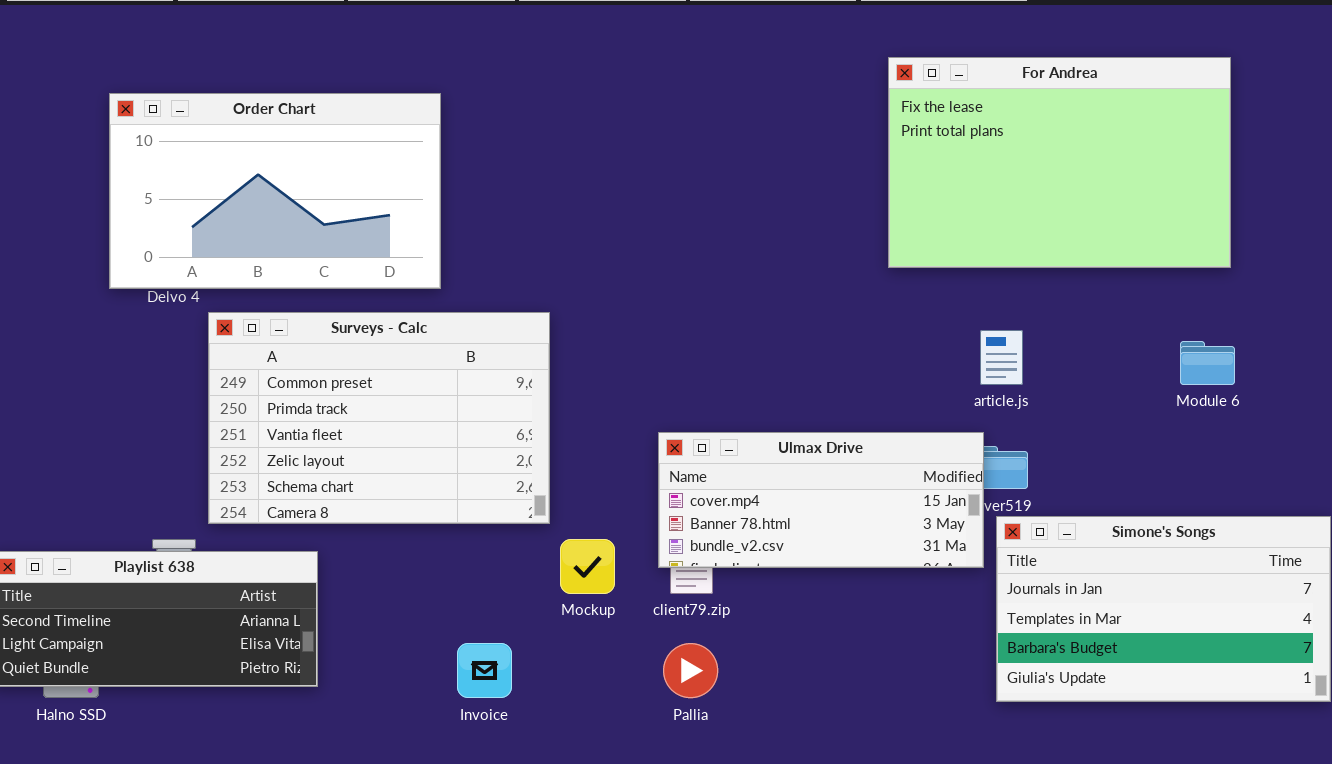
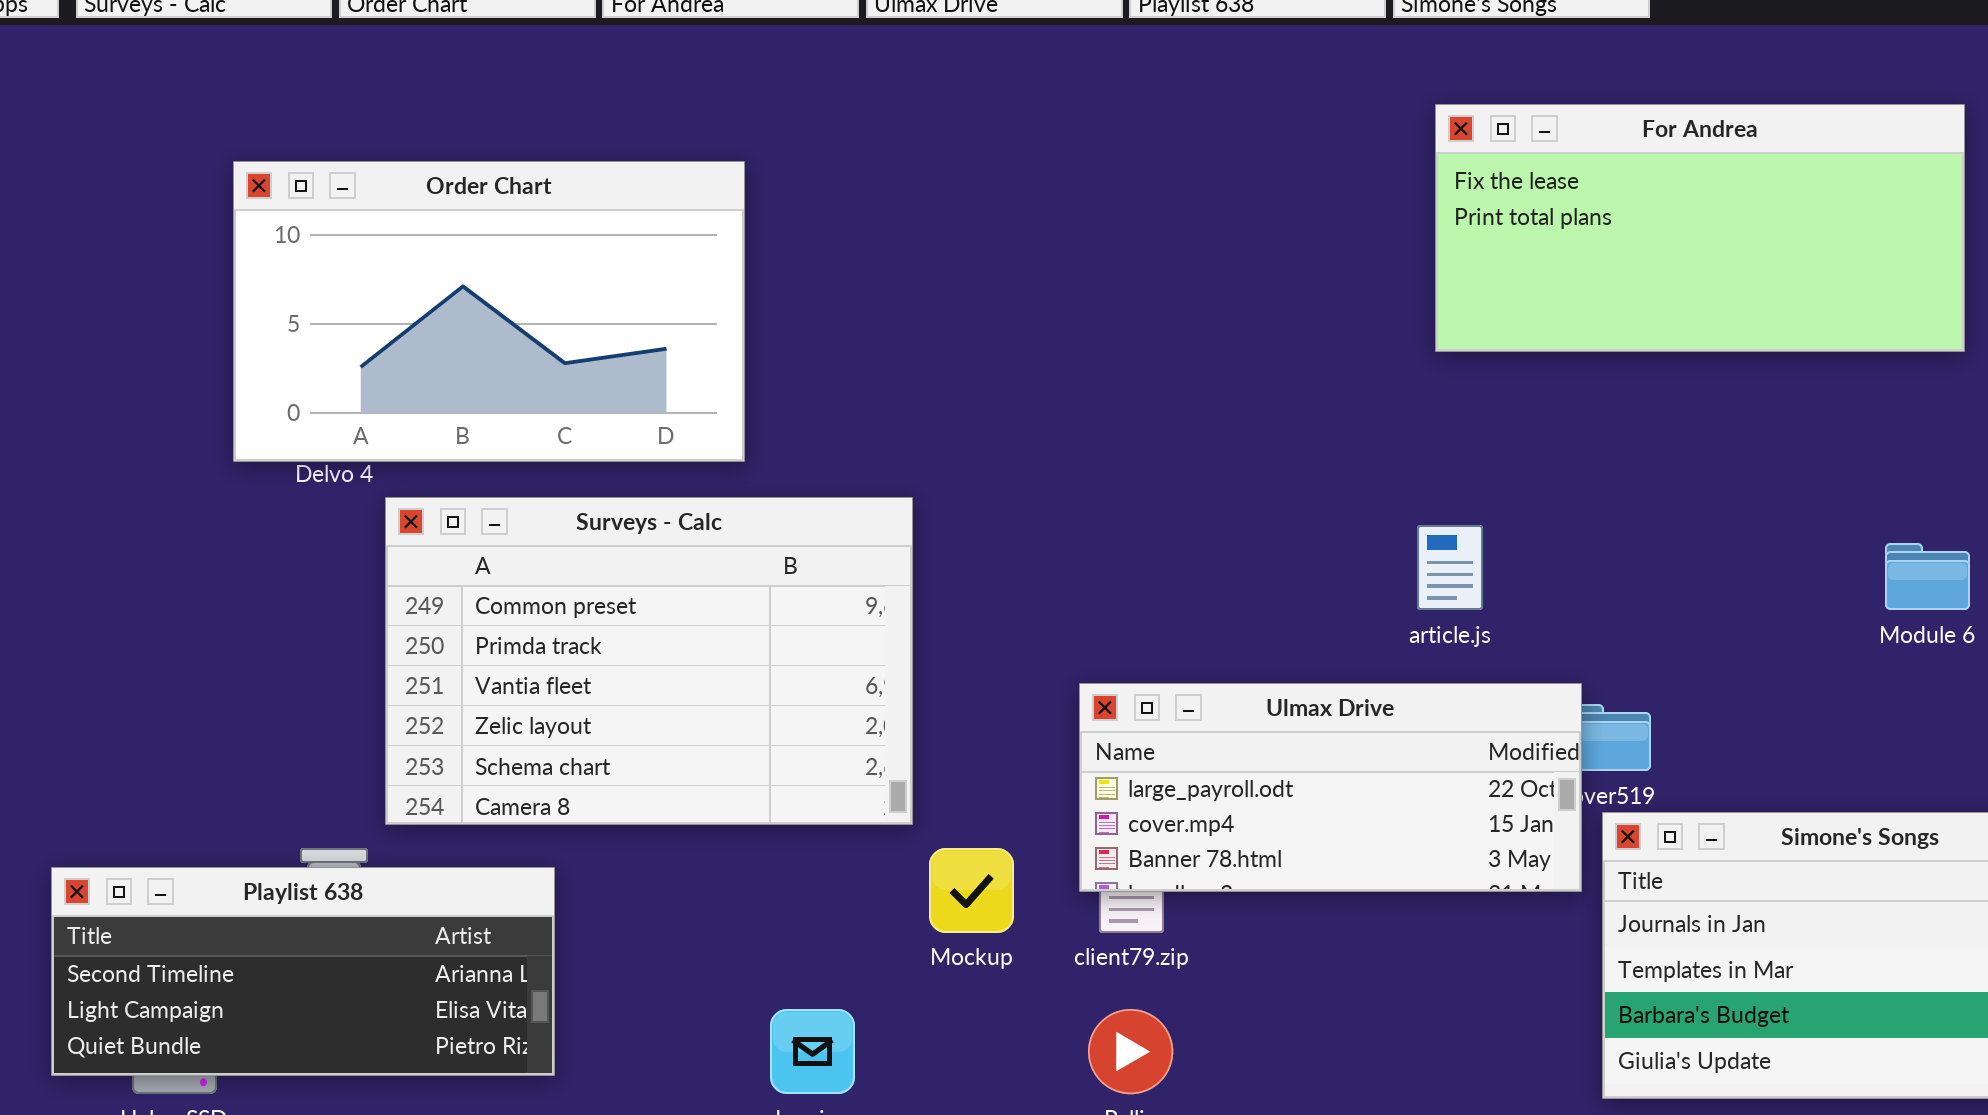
For Andrea: [888,57,1231,268] -> [1435,104,1965,352], resized
article.js: [980,330,1023,385] -> [1417,525,1483,610], moved
Ulmax Drive: [658,432,984,568] -> [1079,683,1582,892], scrolled up 1 row

